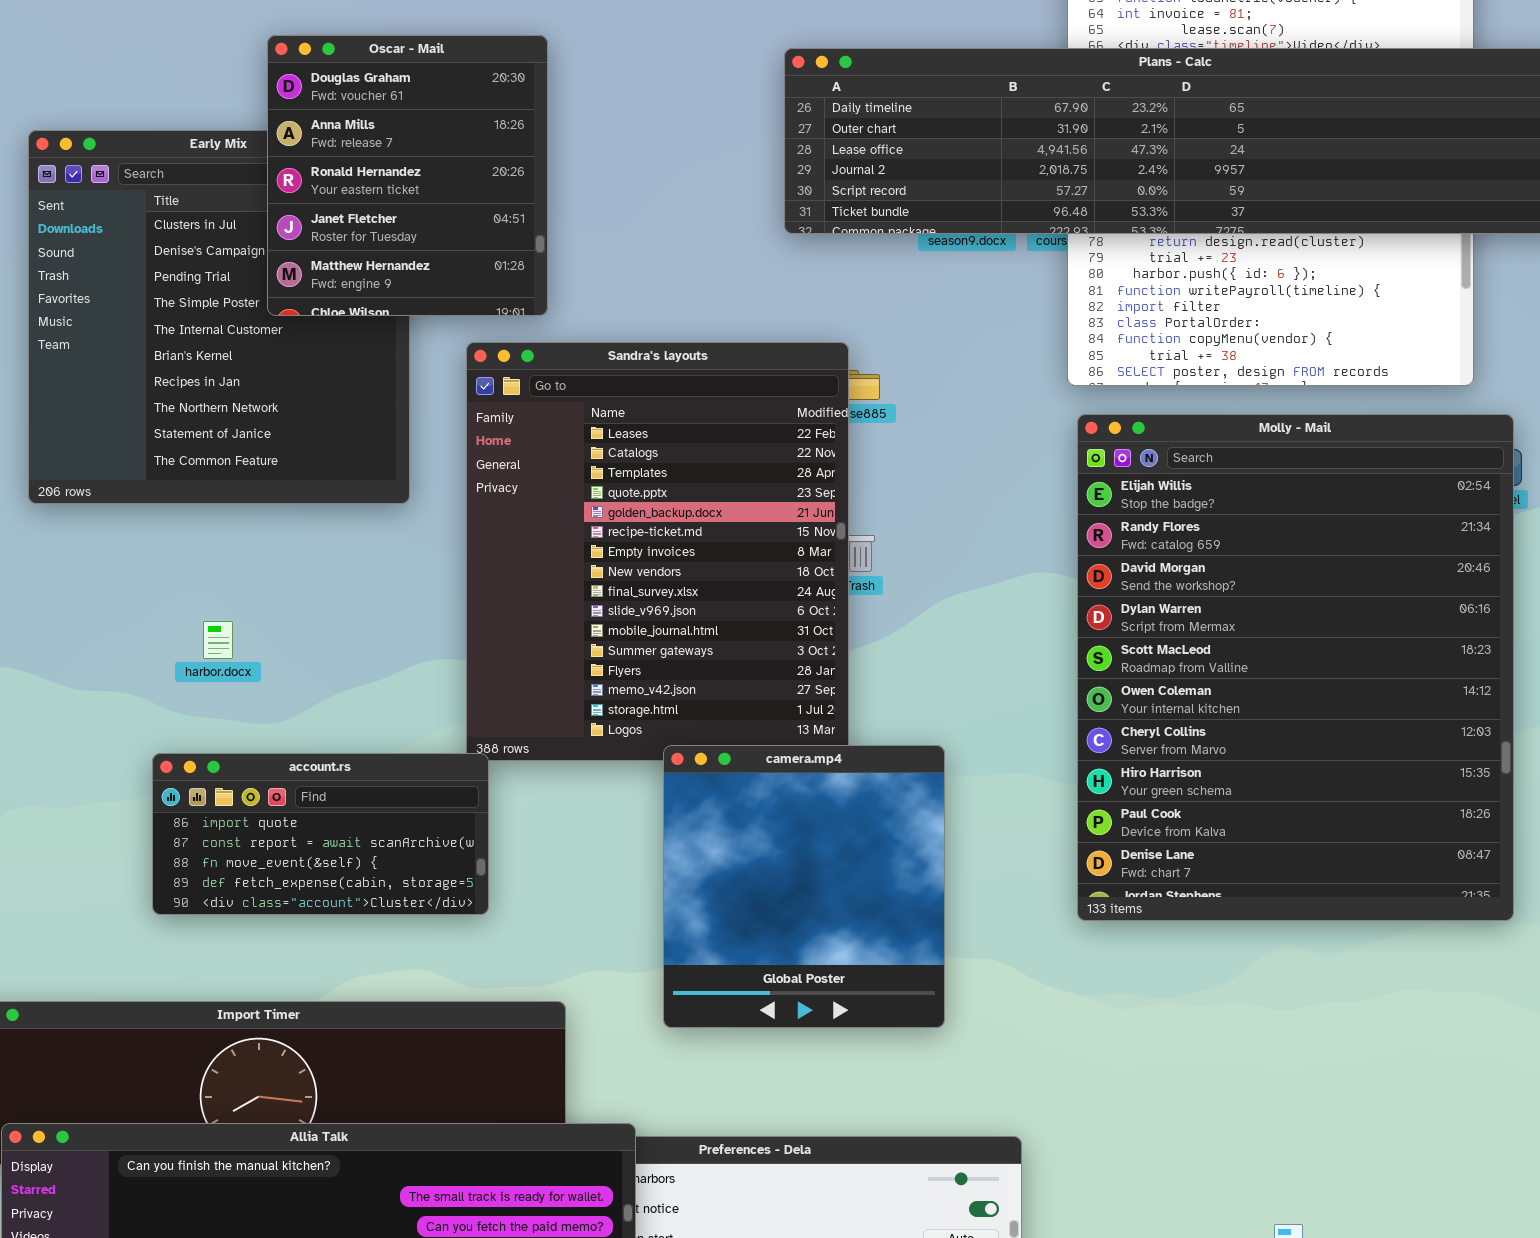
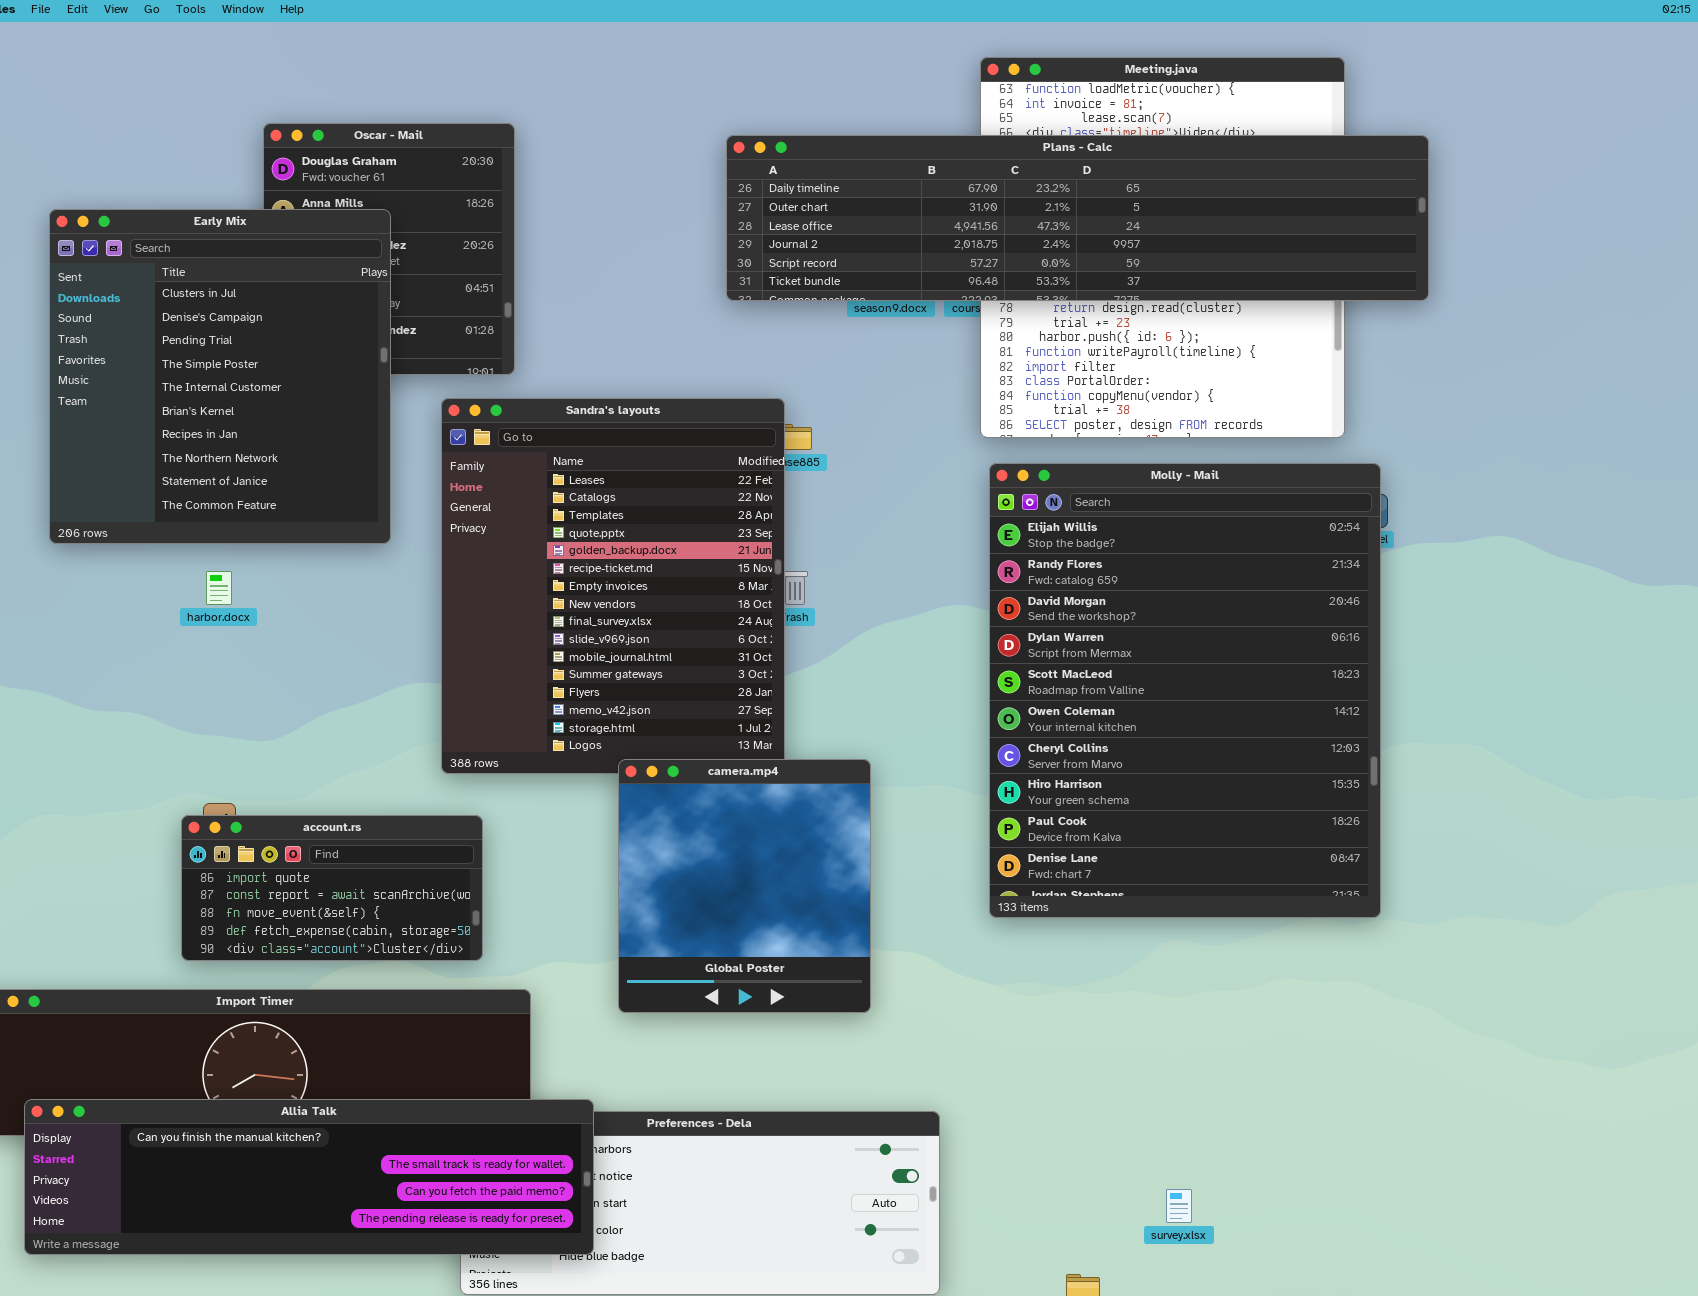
Early Mix: [28,130,410,504] -> [49,209,391,544], raised
harbor.docx: [203,621,233,659] -> [206,571,232,605], moved
account.rs: [152,753,489,915] -> [181,815,483,961], moved

